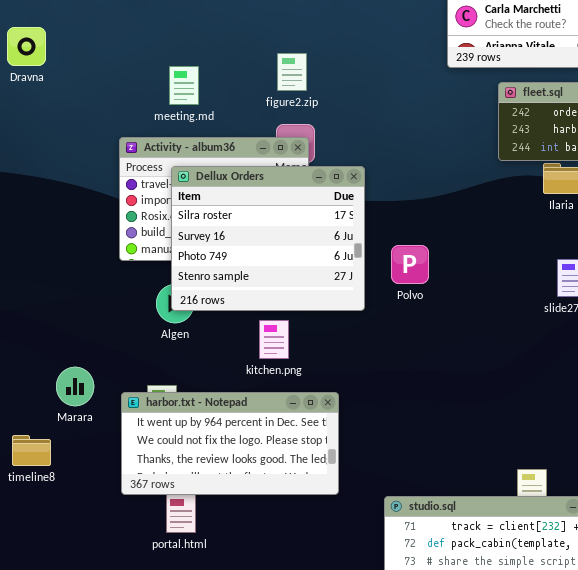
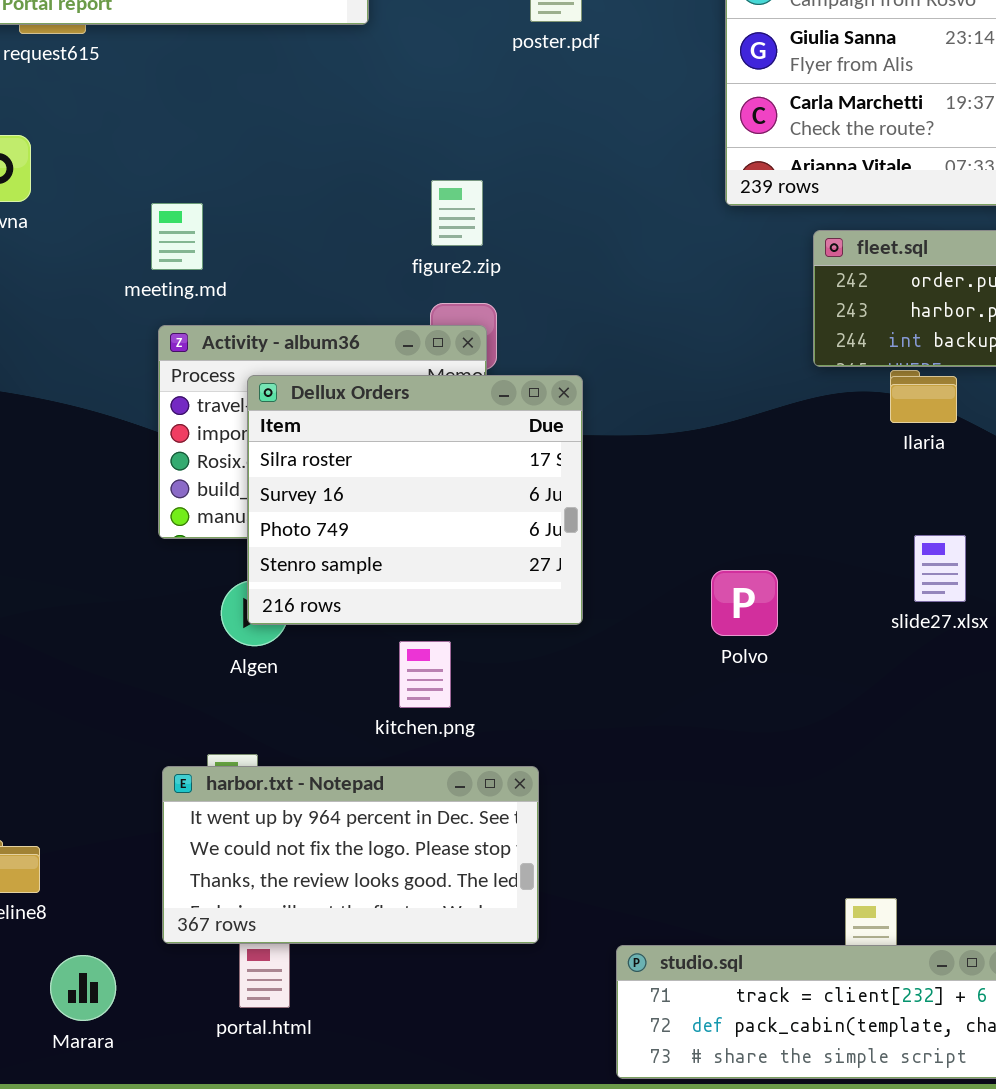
meeting.md: [169,66,199,105] -> [151,203,203,270], moved
Polvo: [391,245,429,284] -> [711,570,778,636], moved
Marara: [56,367,94,406] -> [50,955,116,1021], moved

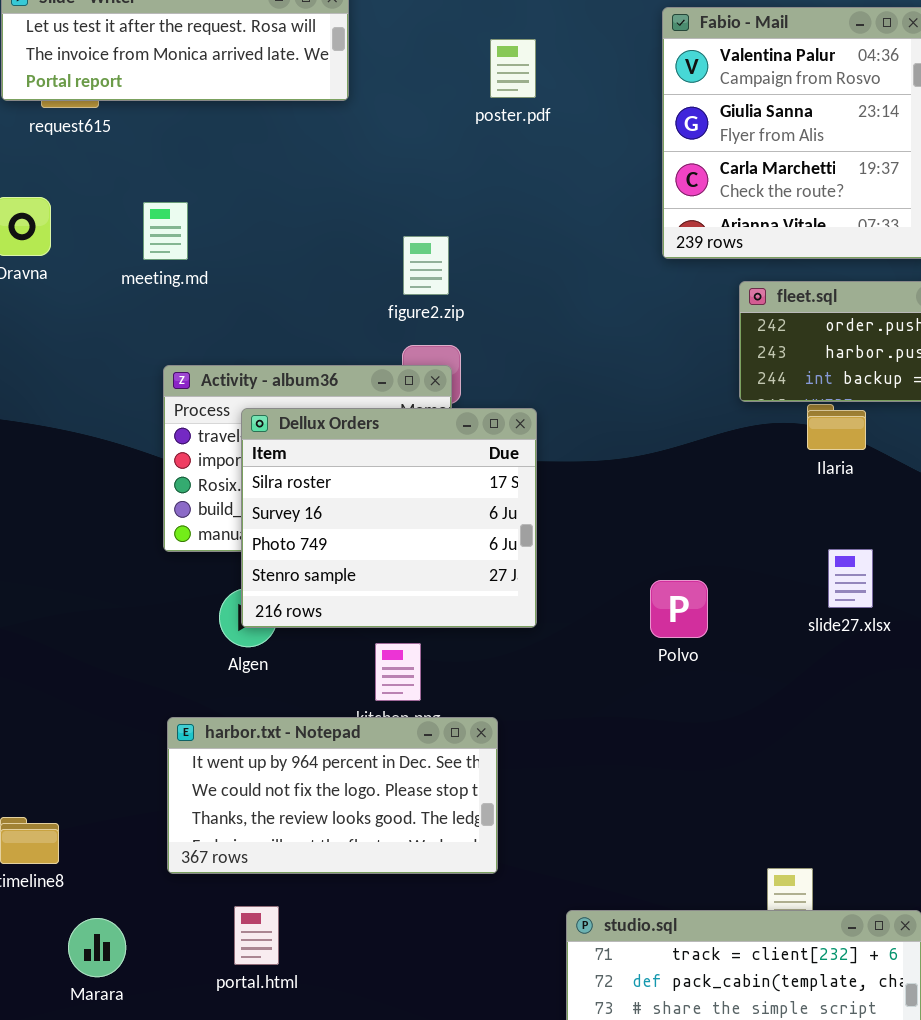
meeting.md: [151,203,203,270] -> [143,202,188,260], moved
harbor.txt - Notepad: [162,766,539,944] -> [167,717,498,874], moved

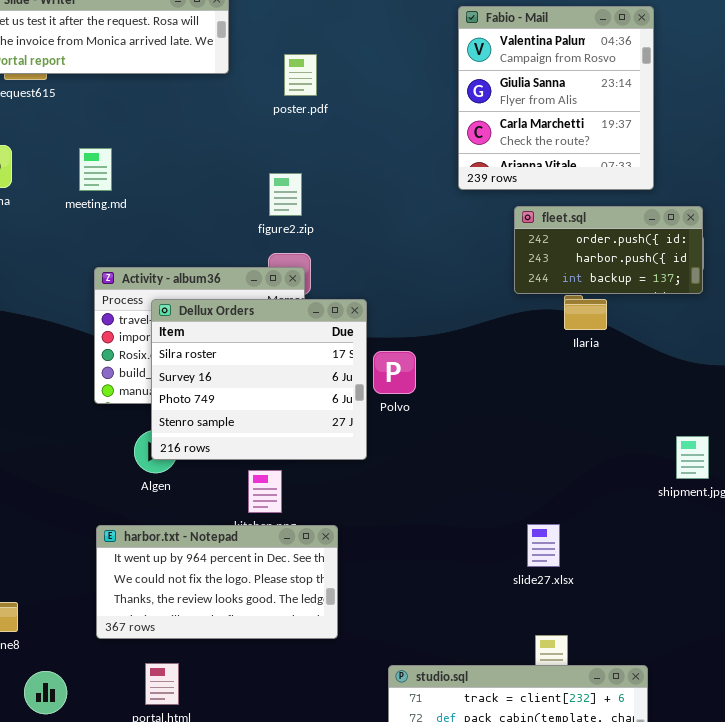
poster.pdf: [490,39,536,98] -> [284,54,317,96], moved
slide27.xlsx: [828,549,873,608] -> [527,524,560,567], moved
Polvo: [650,580,708,638] -> [373,351,416,394], moved

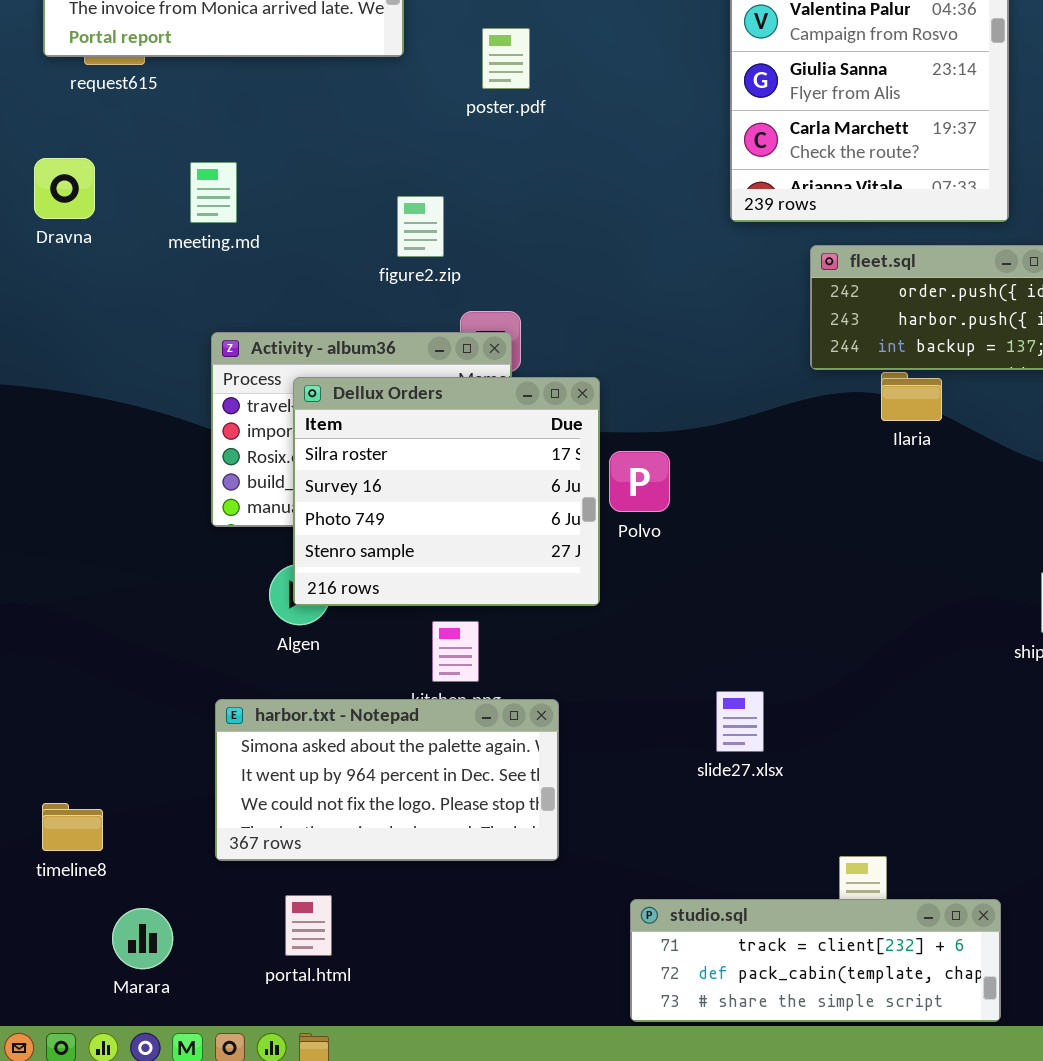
figure2.zip: [269,173,302,216] -> [397,196,444,257], moved
slide27.xlsx: [527,524,560,567] -> [716,691,764,752], moved
harbor.txt - Notepad: [96,525,338,639] -> [215,699,559,861], scrolled up 1 row

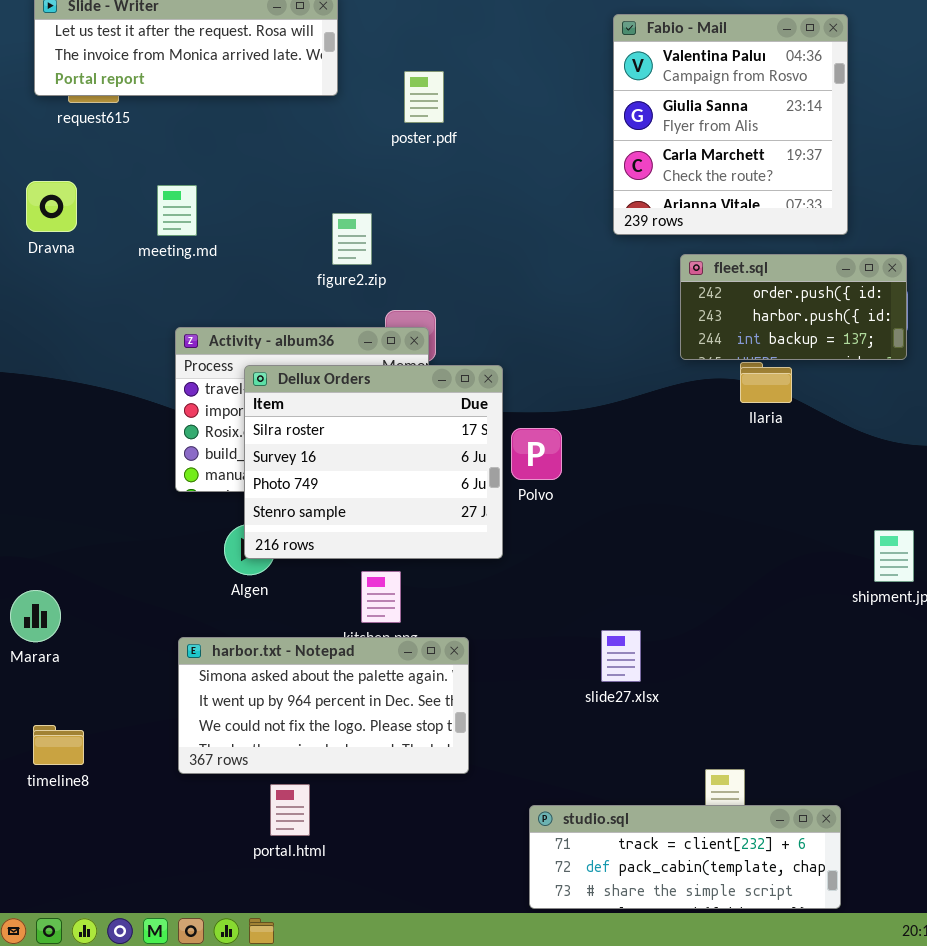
portal.html: [285,895,332,956] -> [270,784,310,836], moved
Marara: [112,908,173,969] -> [10,590,61,642], moved

